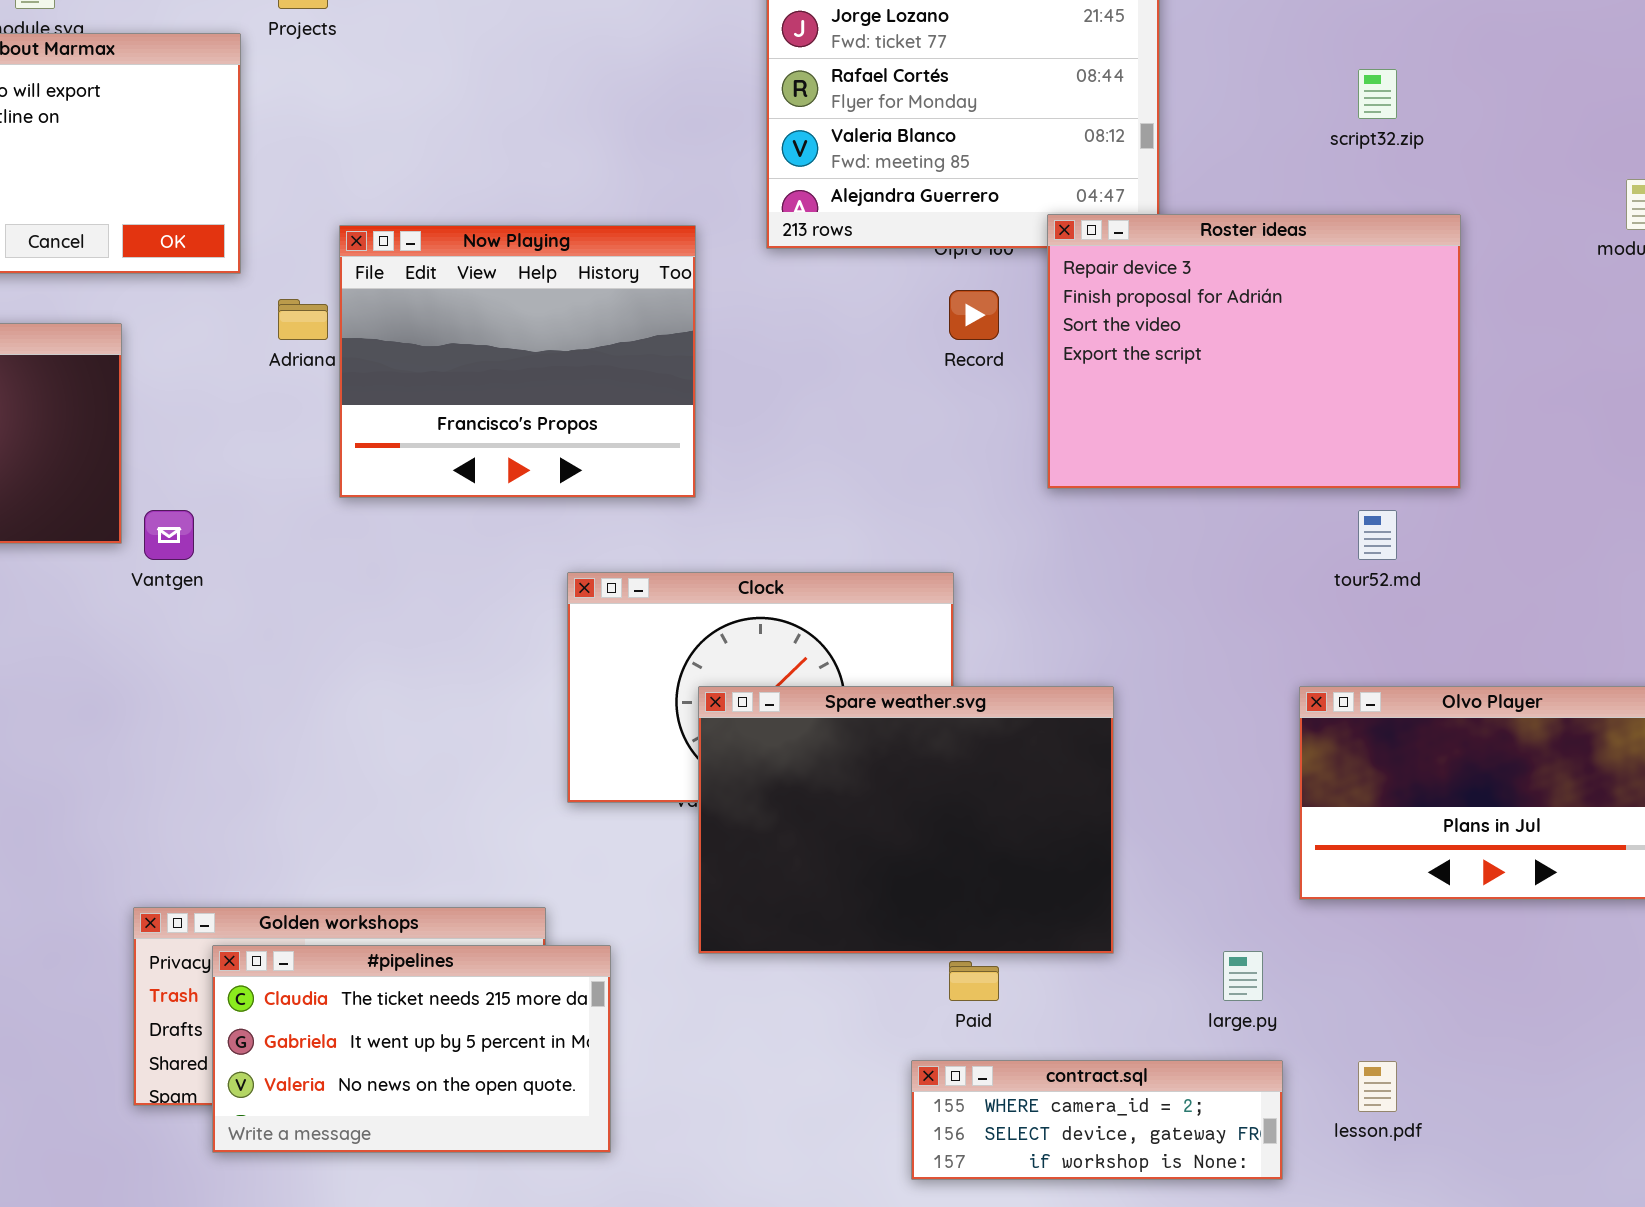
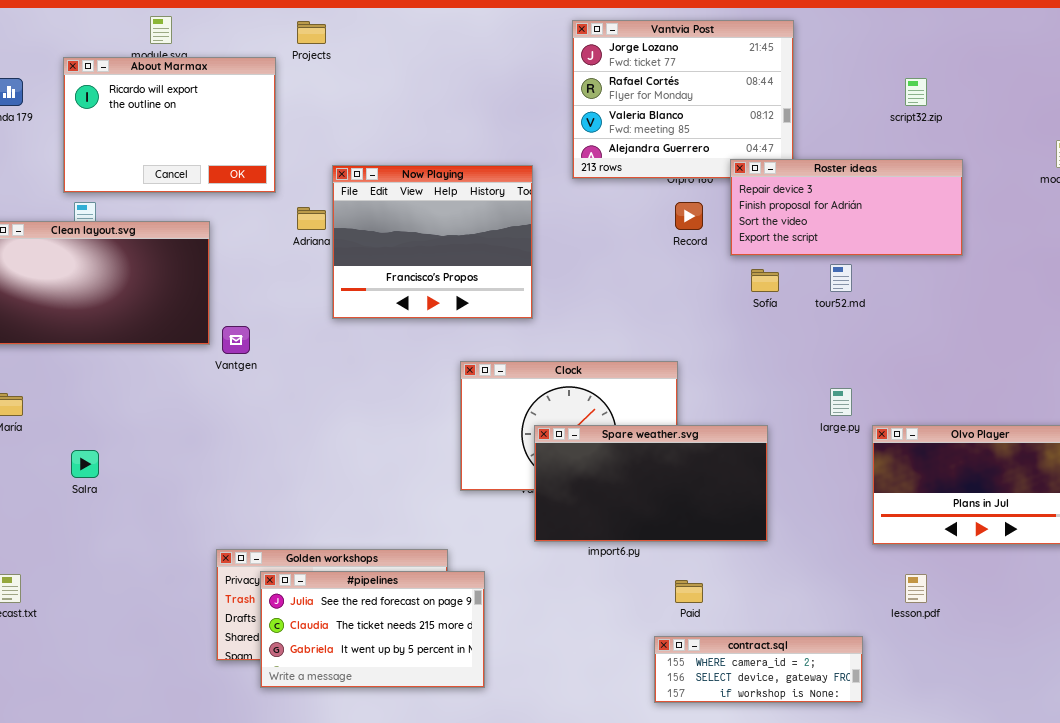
Roster ideas: [1047,214,1461,489] -> [730,159,963,256], resized
tour52.md: [1358,510,1397,560] -> [830,264,852,292], moved
Spare weather.svg: [698,686,1114,954] -> [534,425,768,542], resized
#pipelines: [212,945,611,1153] -> [260,571,485,688], scrolled up 1 row
large.py: [1223,951,1263,1001] -> [830,388,852,416], moved
lesson.pdf: [1358,1061,1397,1112] -> [905,574,927,603], moved

